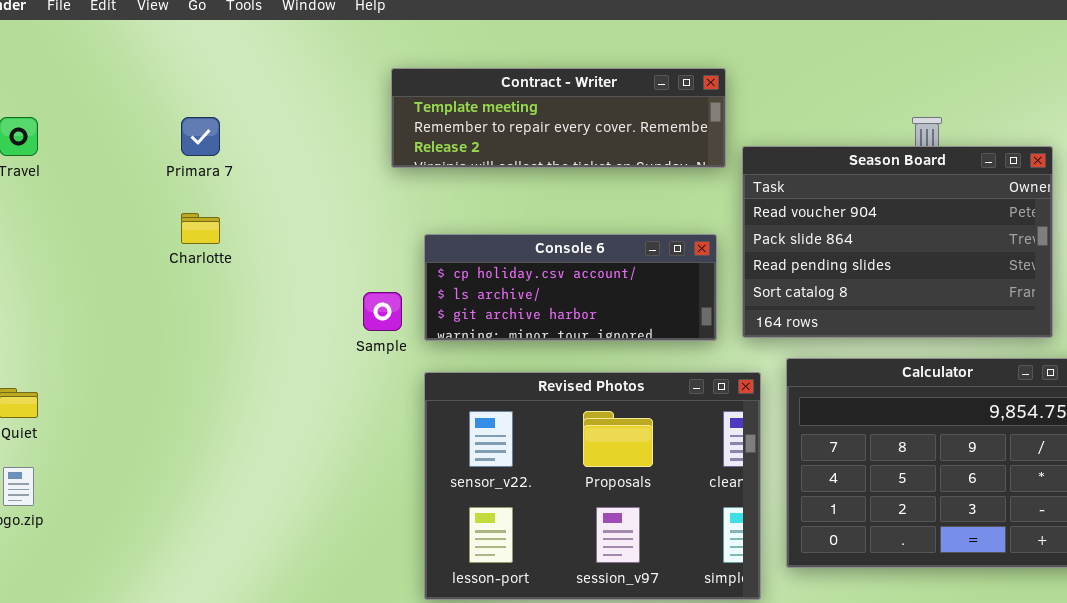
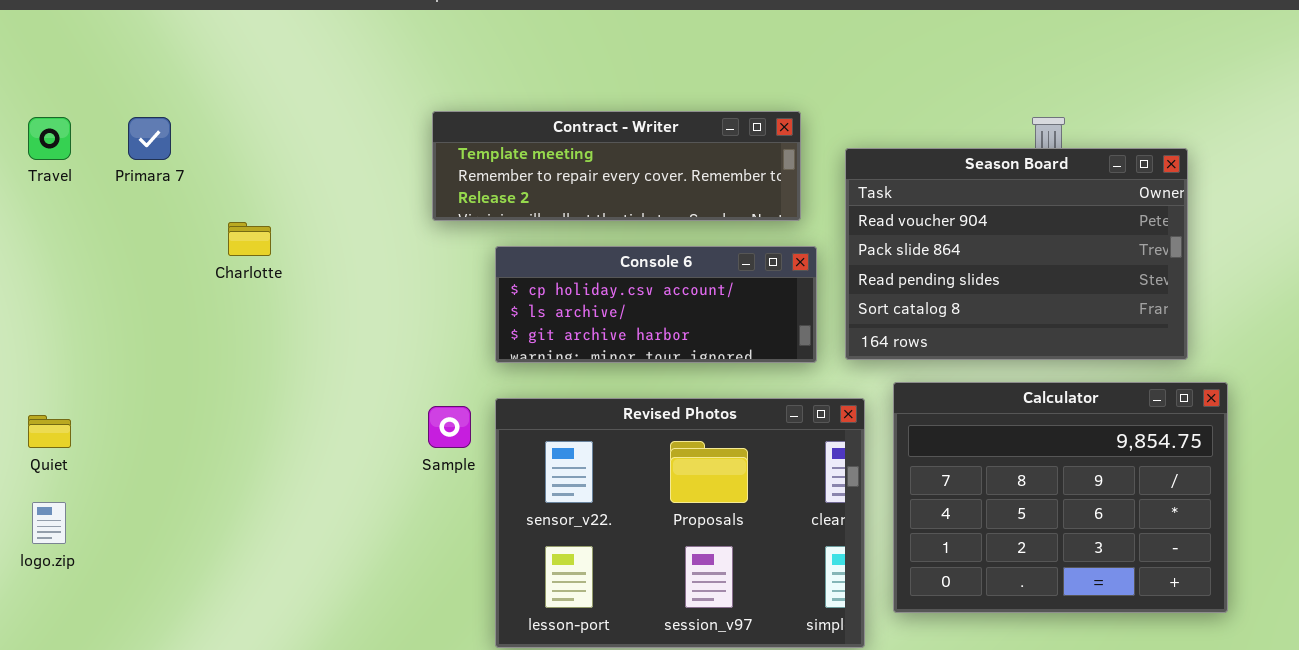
Contract - Writer: [391,68,726,168] -> [432,111,801,221], moved
Primara 7: [181,117,220,156] -> [128,117,171,160], moved
Sample: [363,292,402,331] -> [428,406,471,448], moved

